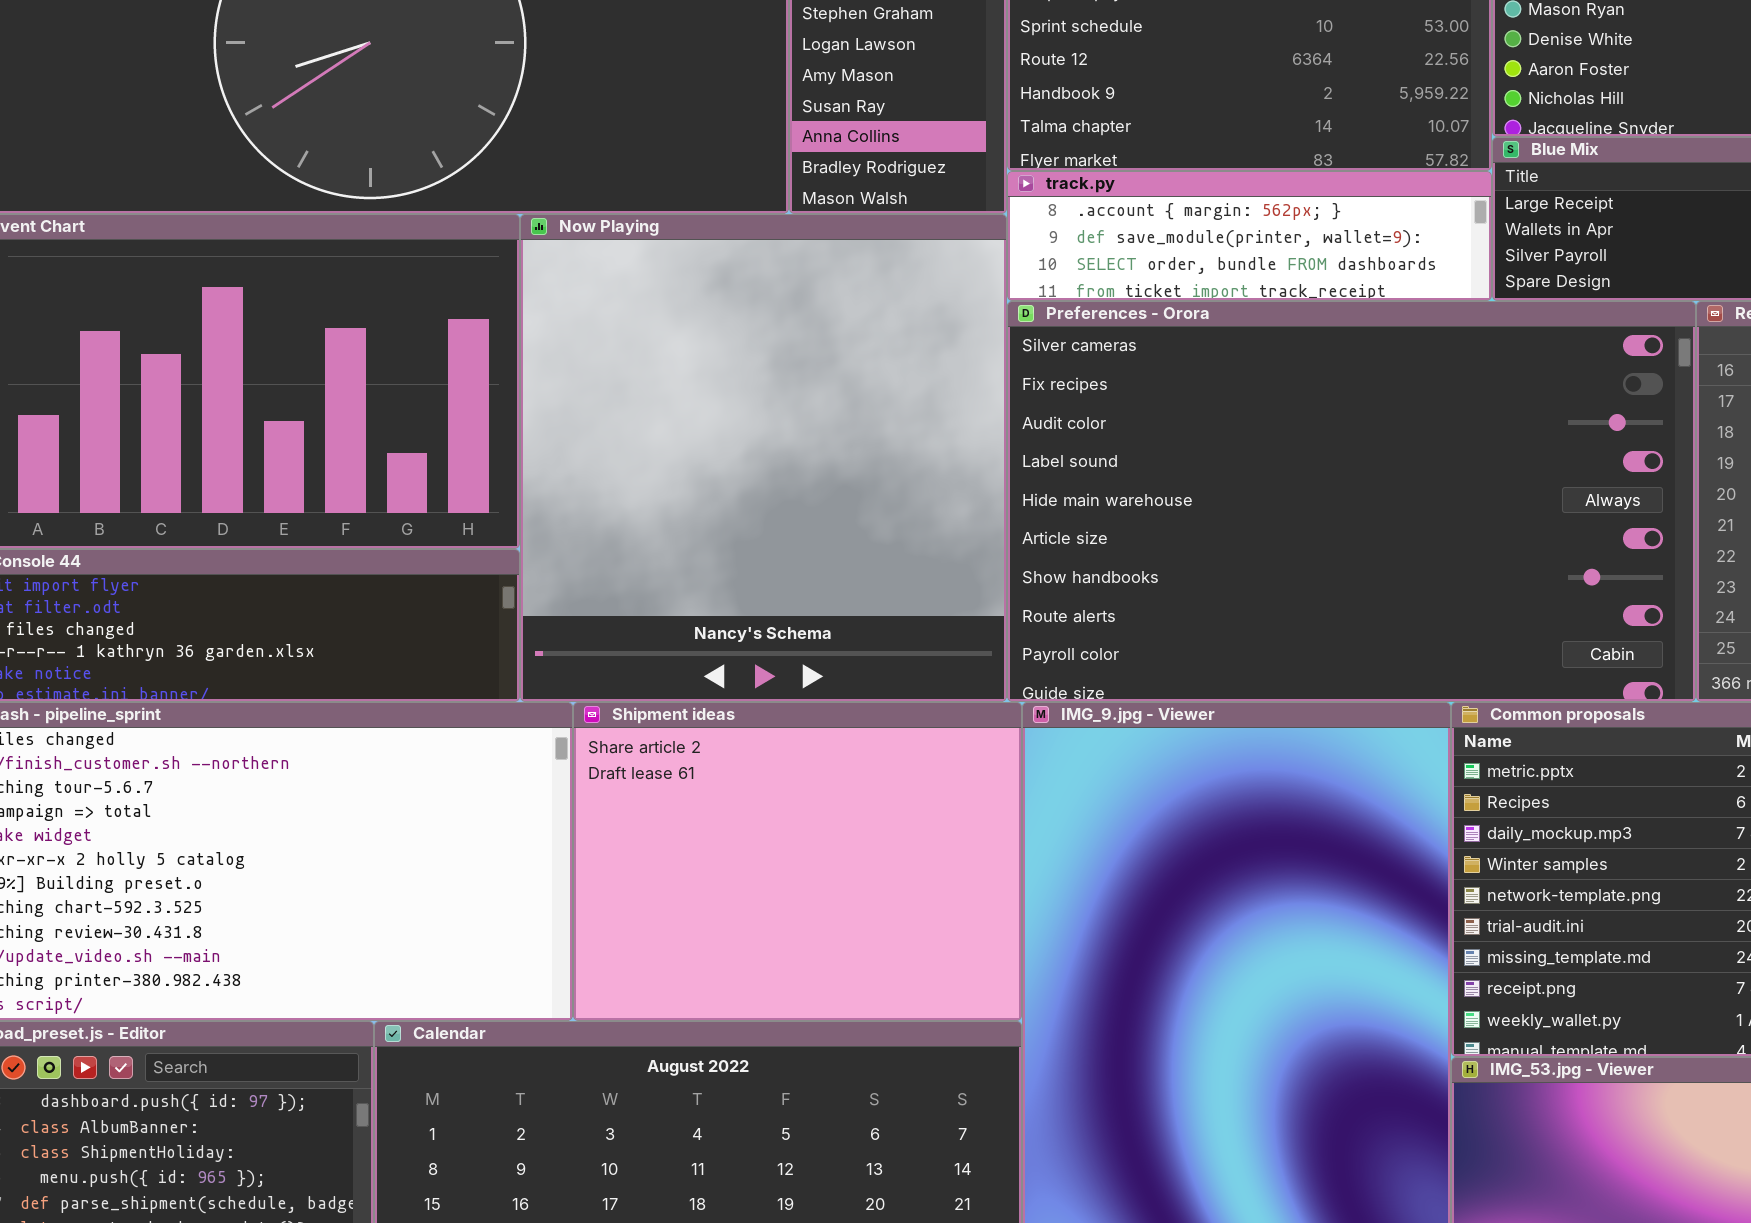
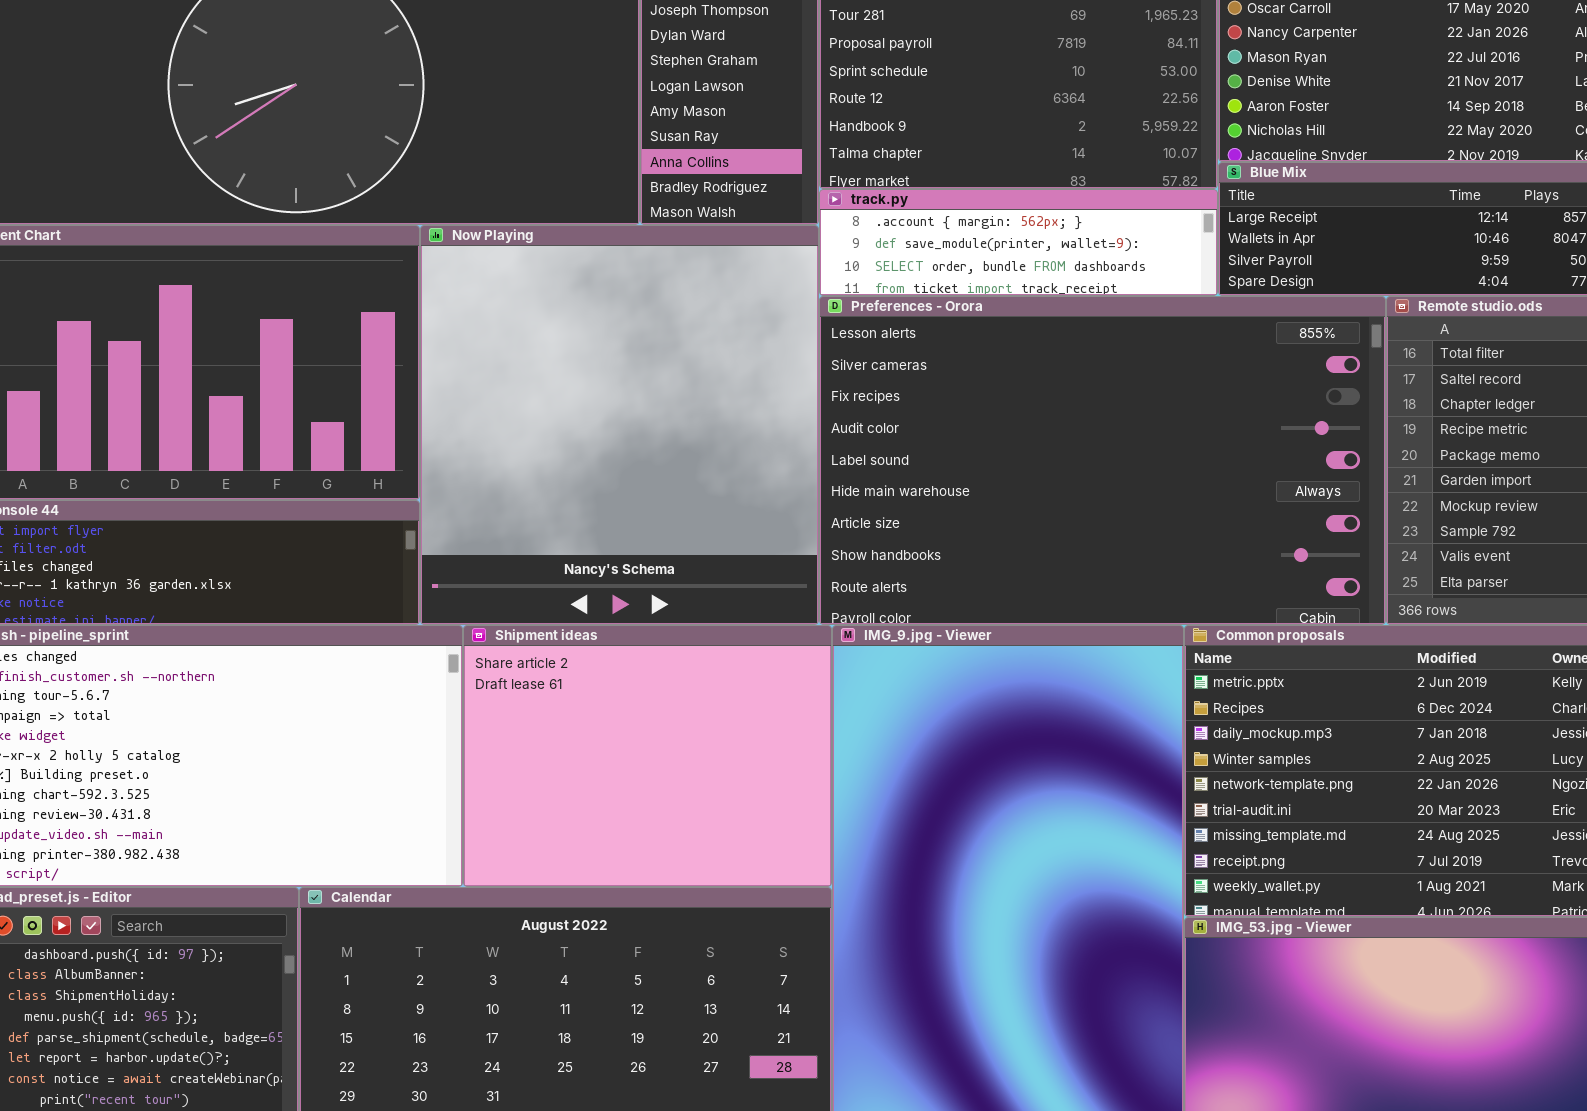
Preferences - Orora: [1007,301,1696,702] -> [819,296,1386,625], scrolled up 1 row

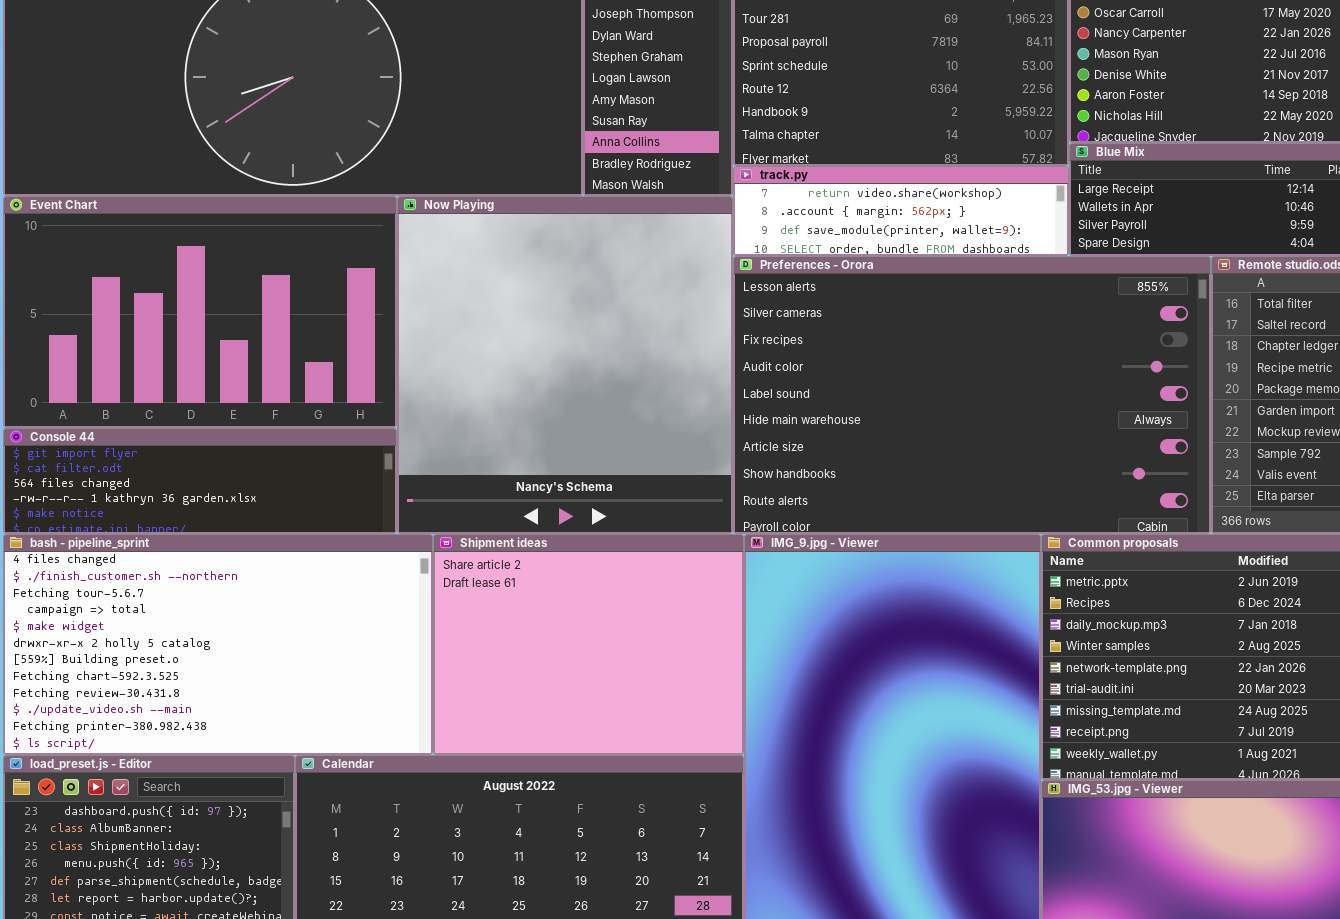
track.py: [819,189,1218,296] -> [733,166,1069,256], scrolled up 1 row

